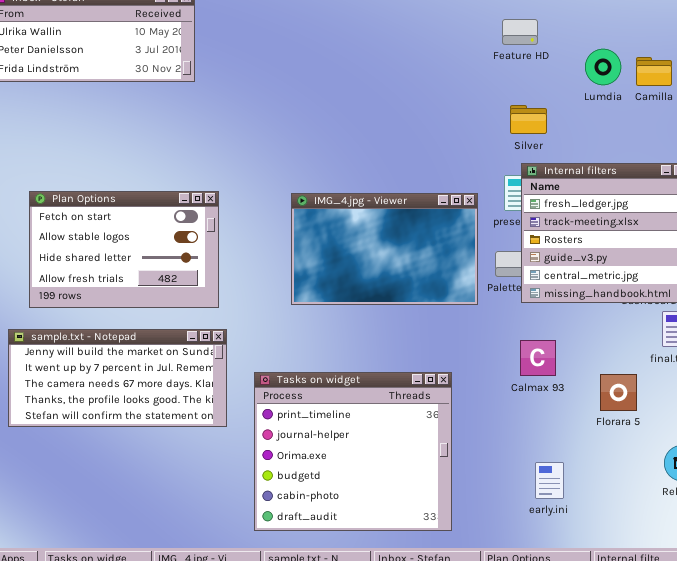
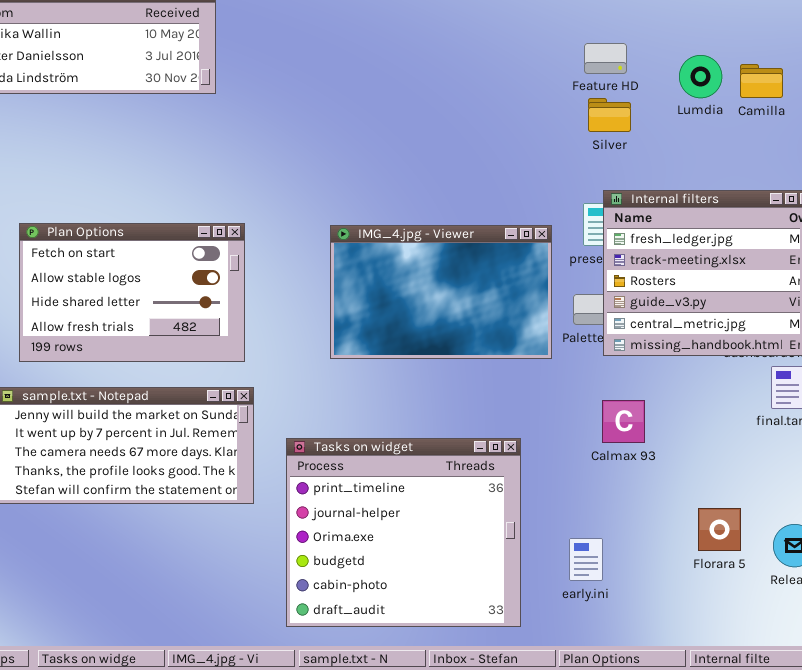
Feature HD: [502,19,538,45] -> [584,43,627,74], moved
Silver: [510,105,547,134] -> [588,98,631,132], moved
Florara 5: [600,374,637,411] -> [698,508,741,551], moved
early.ini: [535,462,564,499] -> [569,538,603,581], moved

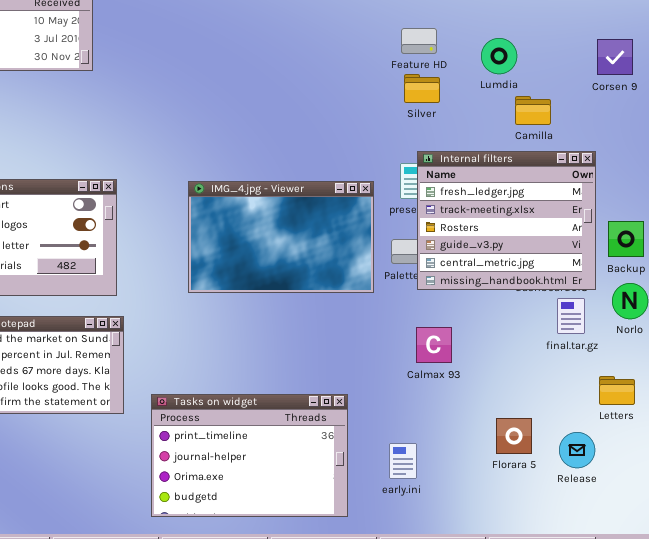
Camilla: [740,64,783,98] -> [515,96,551,125], moved
Tasks on widget: [286,438,521,627] -> [151,394,348,517], resized

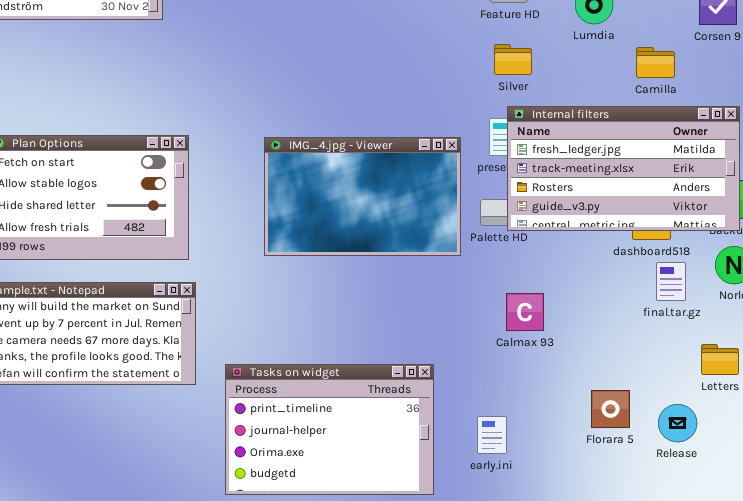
Silver: [404,74,440,103] -> [494,44,532,75], moved
Camilla: [515,96,551,125] -> [636,47,675,78], moved
Internal filters: [417,151,596,290] -> [507,106,740,231], resized

